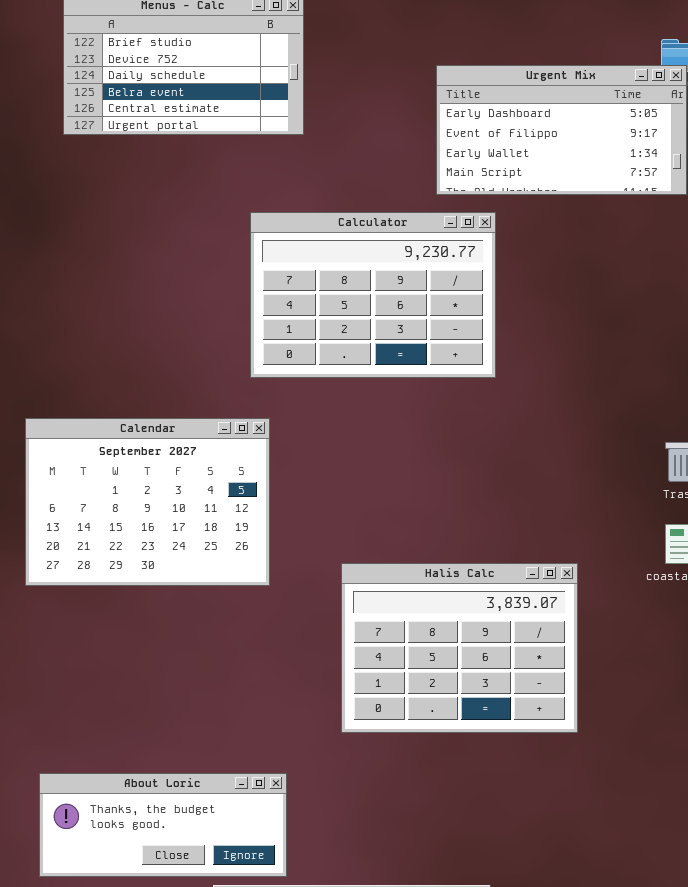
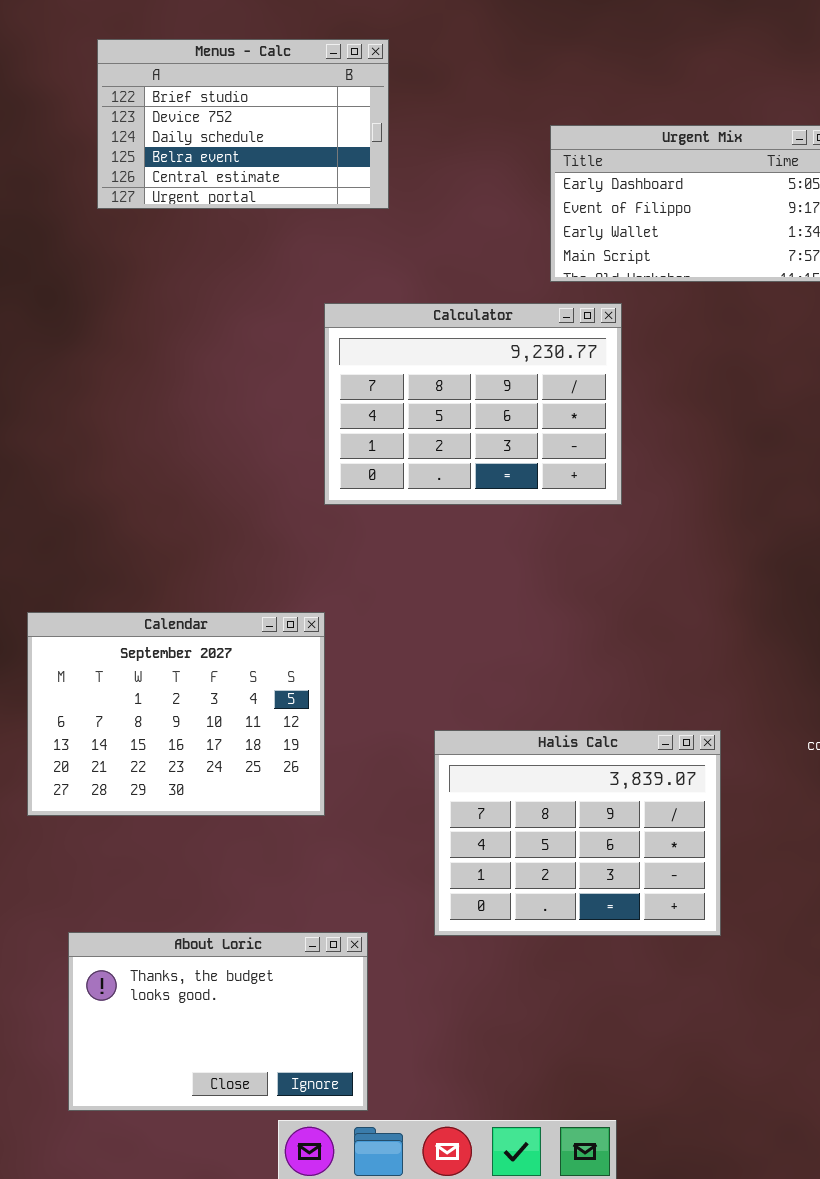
Calendar: [25,418,270,586] -> [27,612,325,816], moved
About Loric: [39,773,287,877] -> [68,932,368,1111], resized

